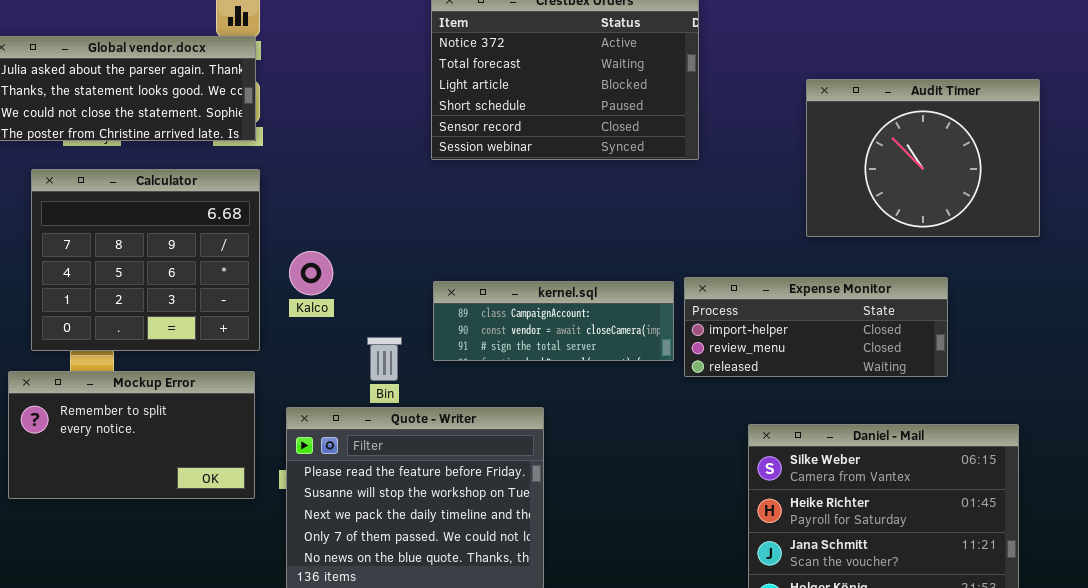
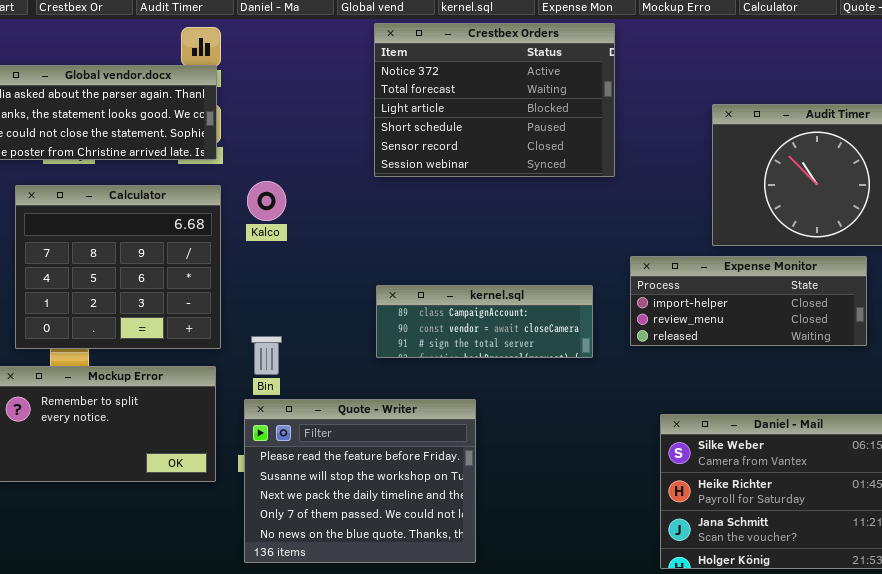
Kalco: [289,251,333,295] -> [247,181,286,221], moved
Expense Monitor: [684,277,948,377] -> [630,256,867,346], moved
Bin: [367,337,402,381] -> [251,336,282,375], moved

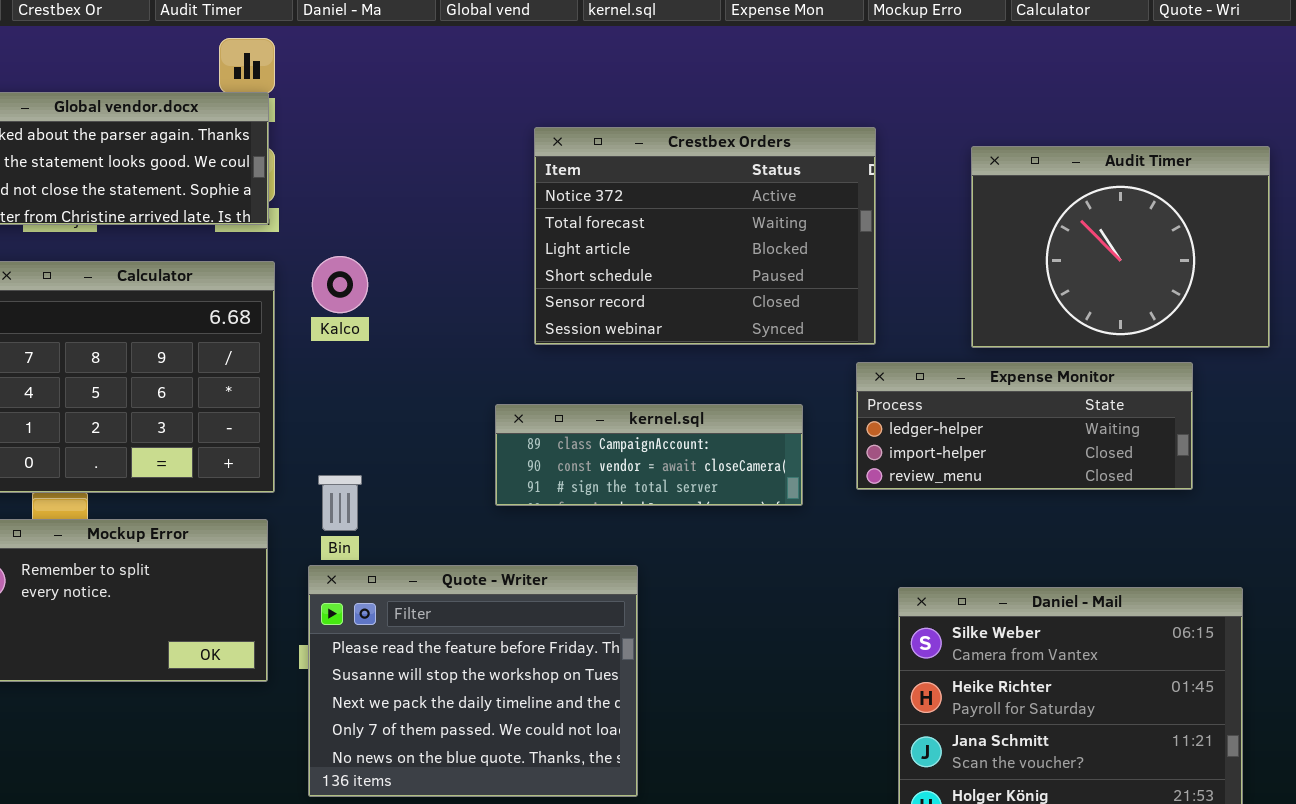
Crestbex Orders: [374,23,615,177] -> [534,127,876,345], moved
Expense Monitor: [630,256,867,346] -> [856,362,1193,490], scrolled up 1 row

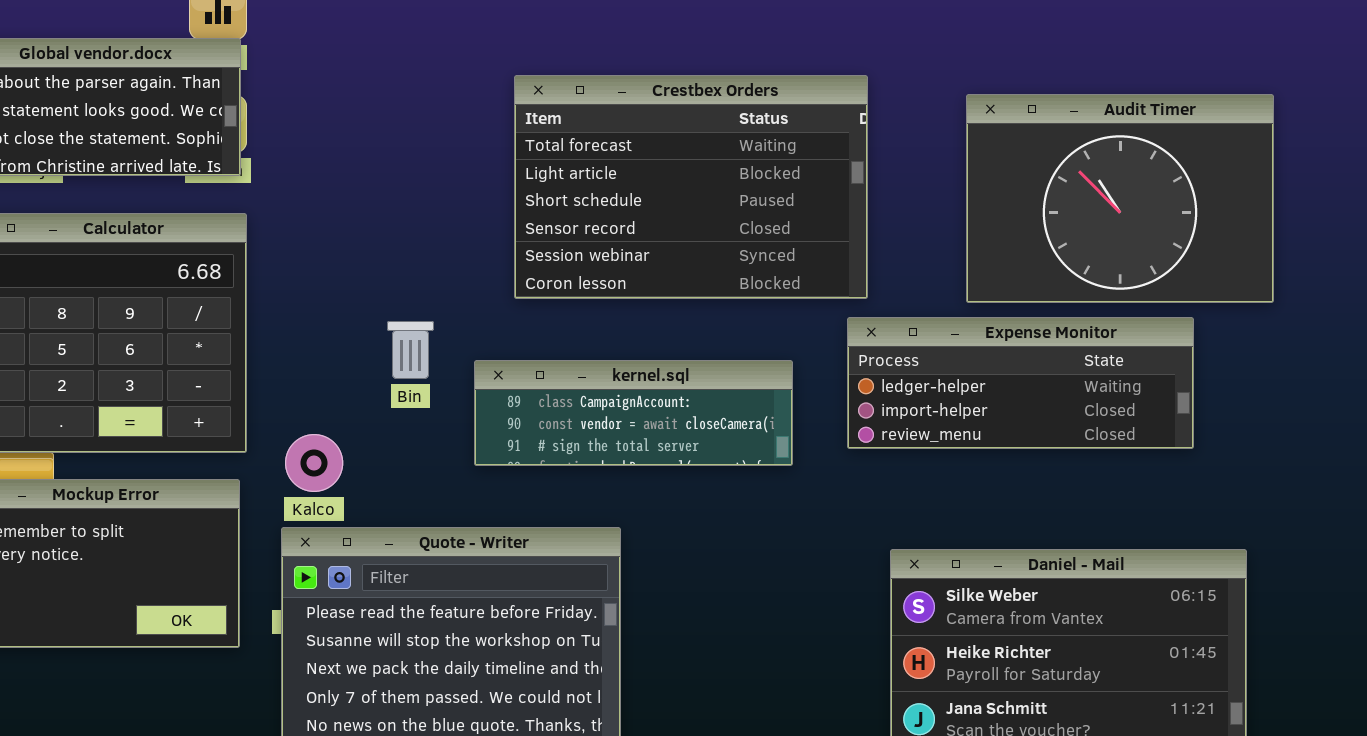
Crestbex Orders: [534,127,876,345] -> [514,75,868,299], scrolled down 1 row
Kalco: [312,256,368,313] -> [285,434,343,492], moved
Bin: [318,475,362,531] -> [387,321,434,379], moved

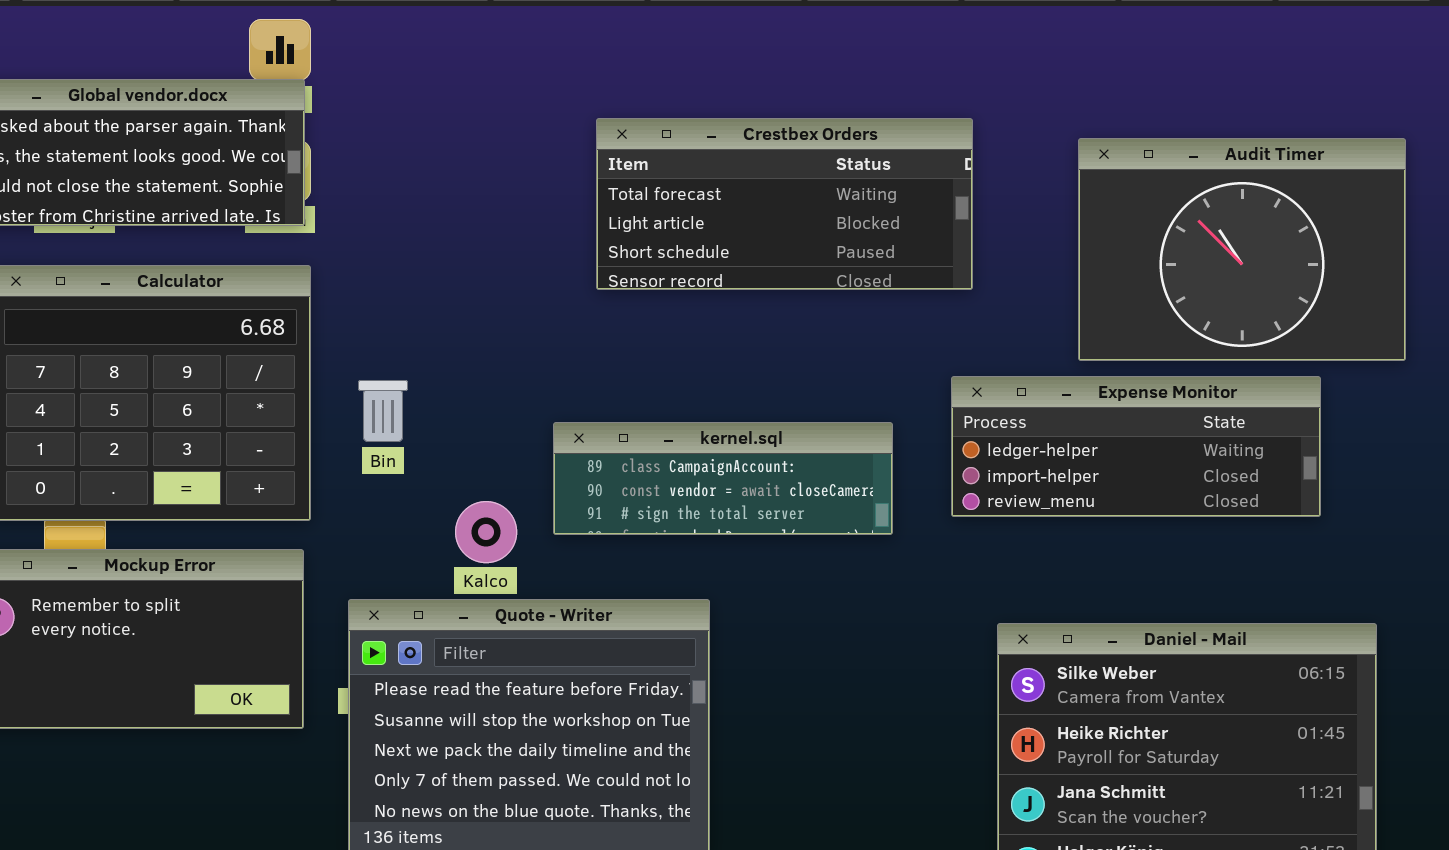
Crestbex Orders: [514,75,868,299] -> [596,118,973,290], resized
Bin: [387,321,434,379] -> [358,380,408,442], moved
Kalco: [285,434,343,492] -> [455,501,517,563], moved

